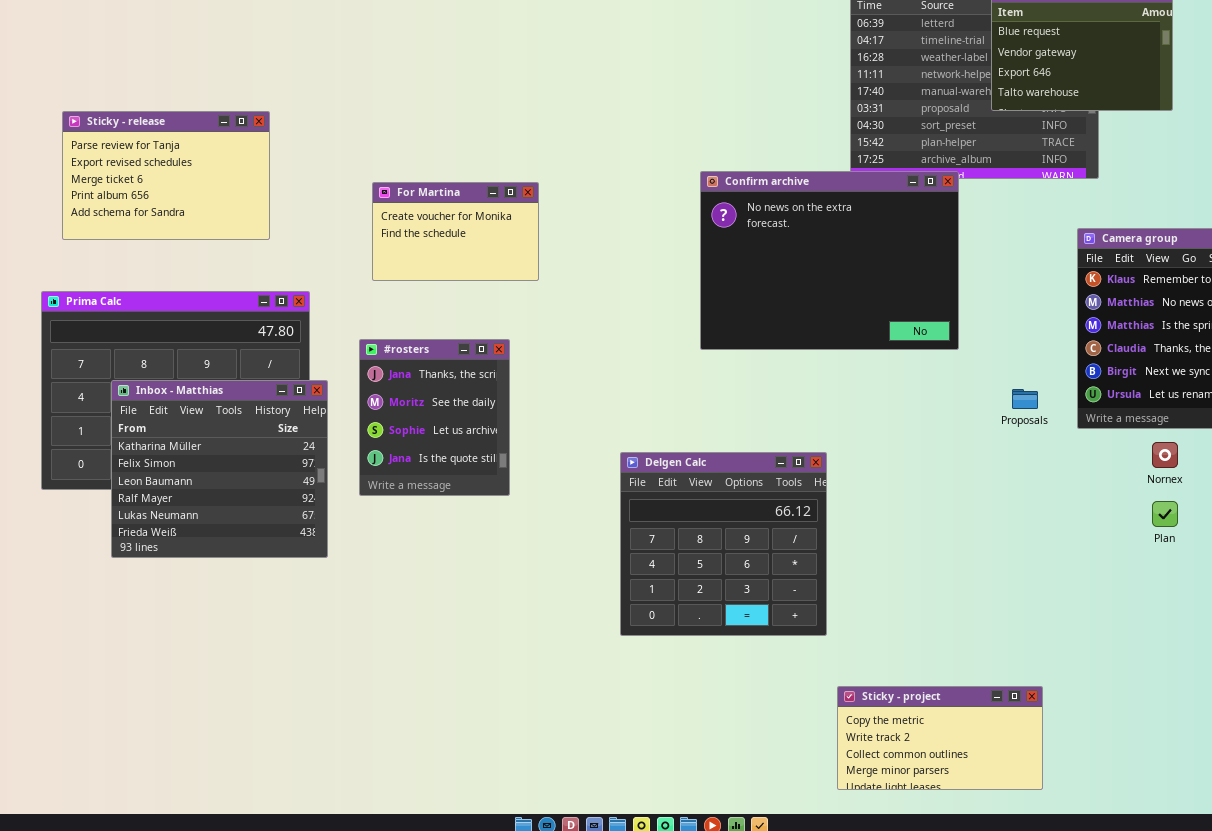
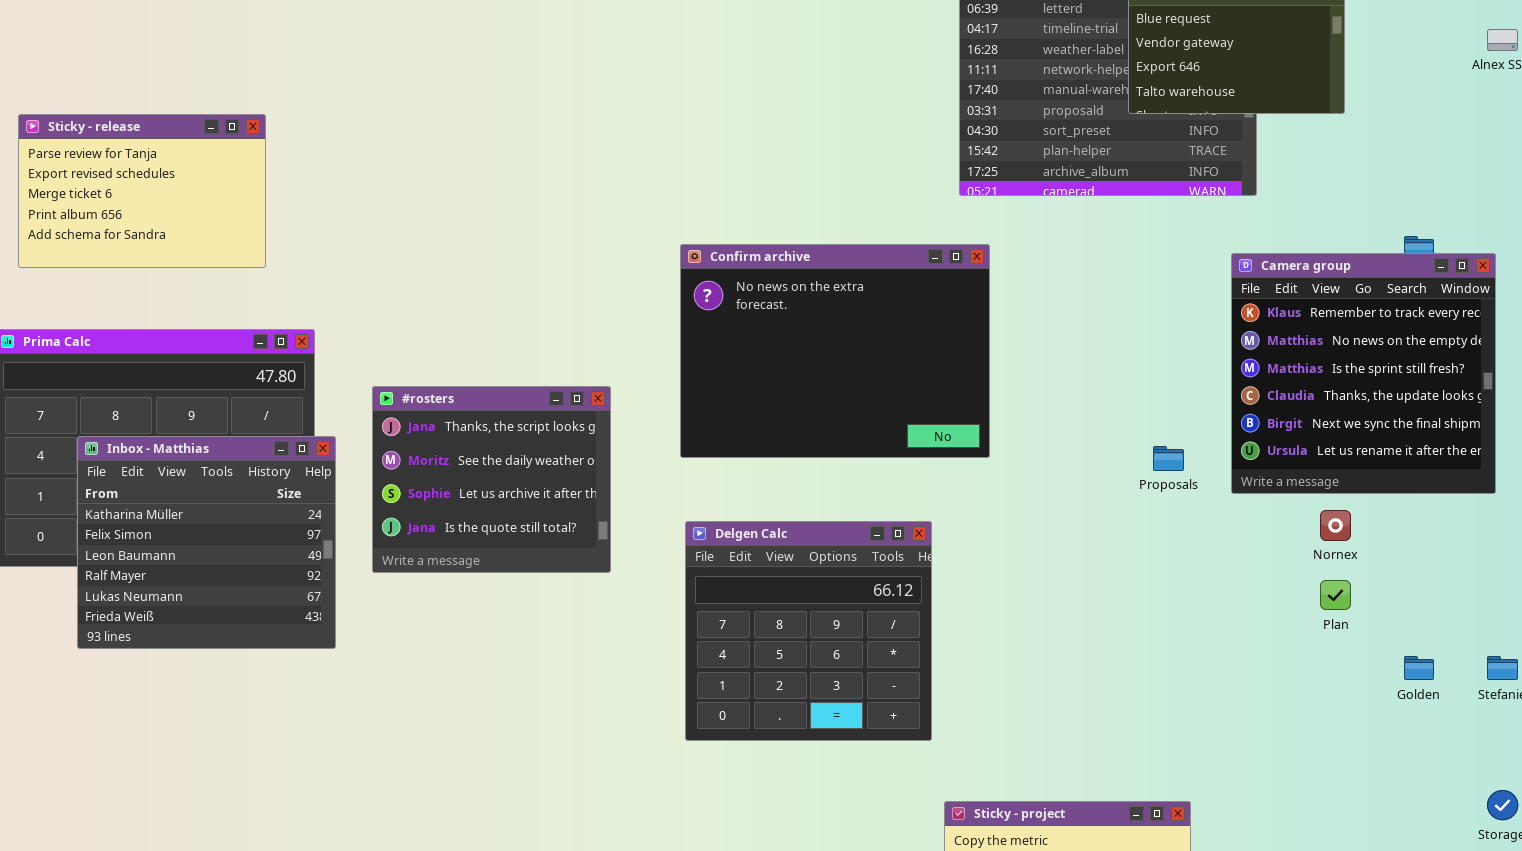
Confirm archive: [700,171,959,350] -> [680,244,990,458], moved
For Martina: [372,182,539,281] -> none, closed
#rosters: [359,339,510,496] -> [372,386,611,573], resized

